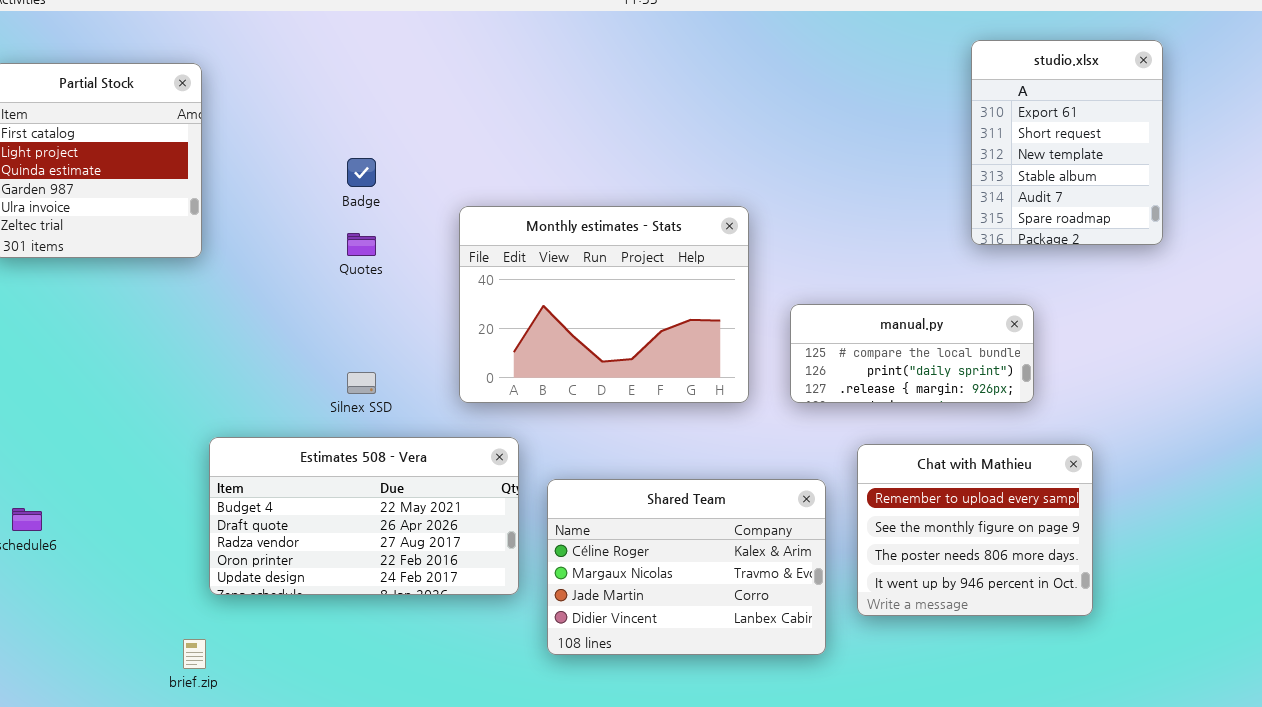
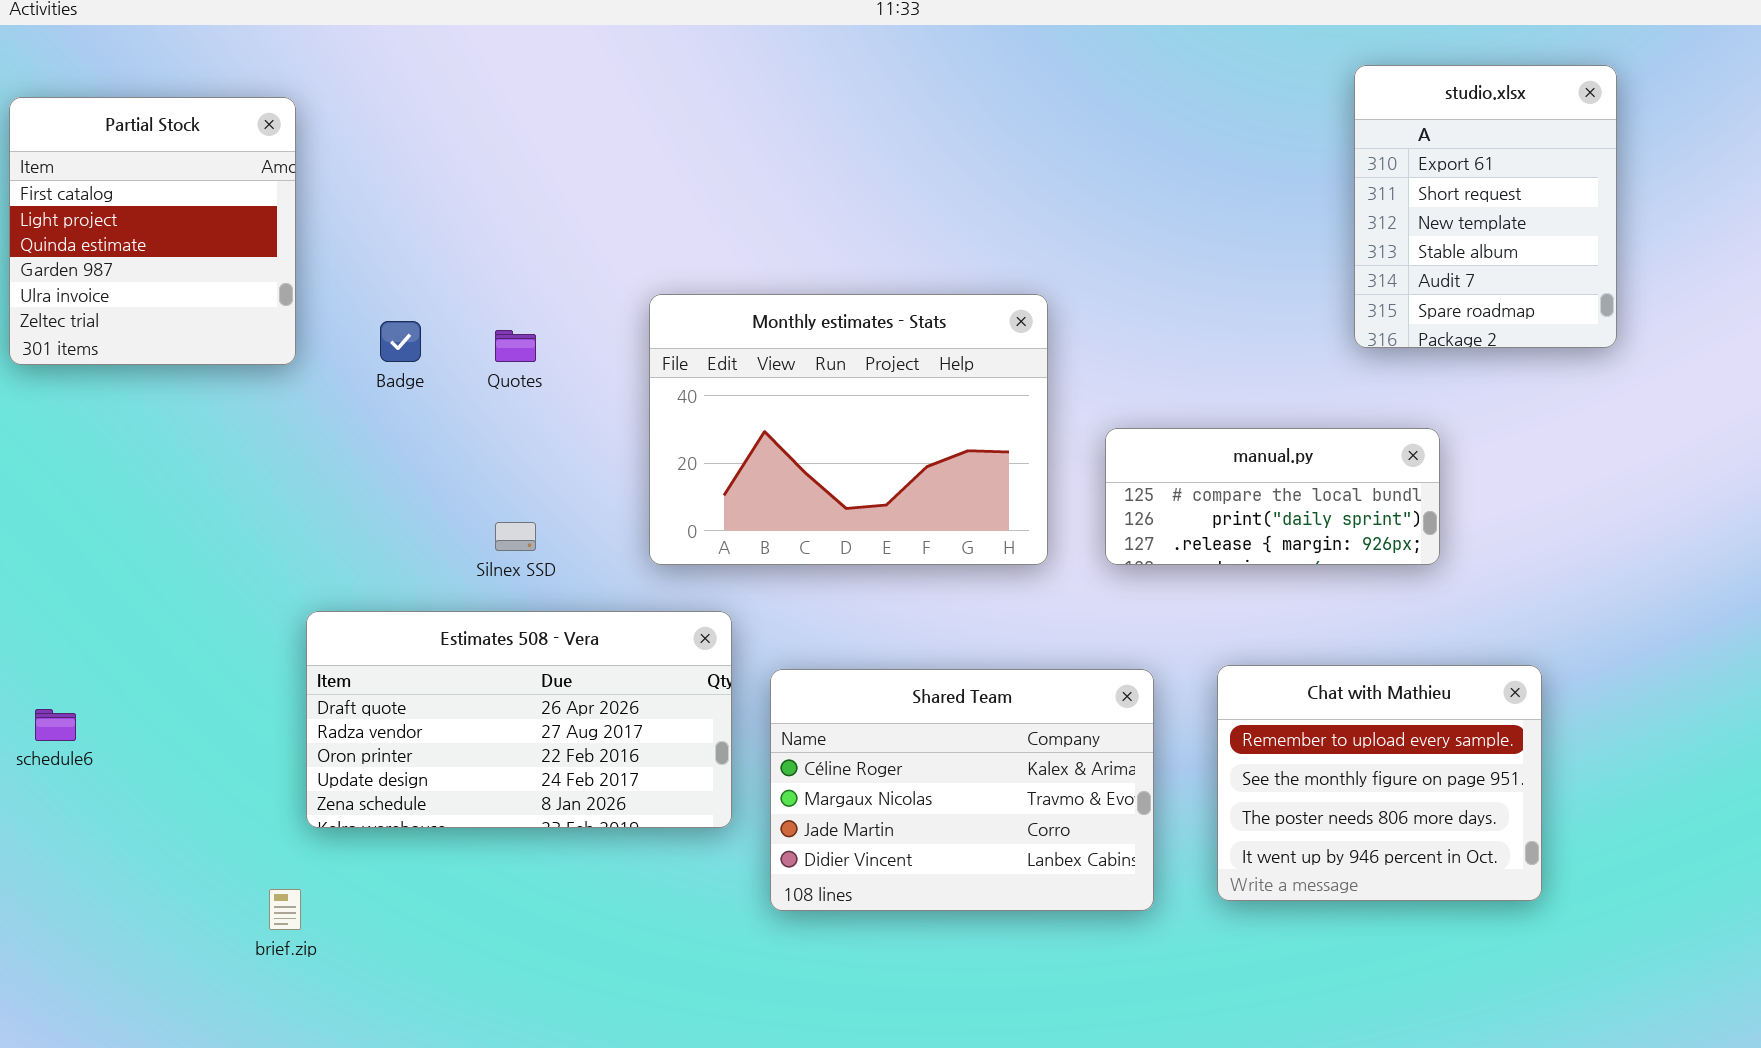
Badge: [347,158,376,187] -> [380,321,421,362], moved
Estimates 508 - Vera: [209,437,519,595] -> [306,611,732,828], scrolled down 1 row
Chat with Mathieu: [857,444,1093,616] -> [1217,665,1542,901], moved

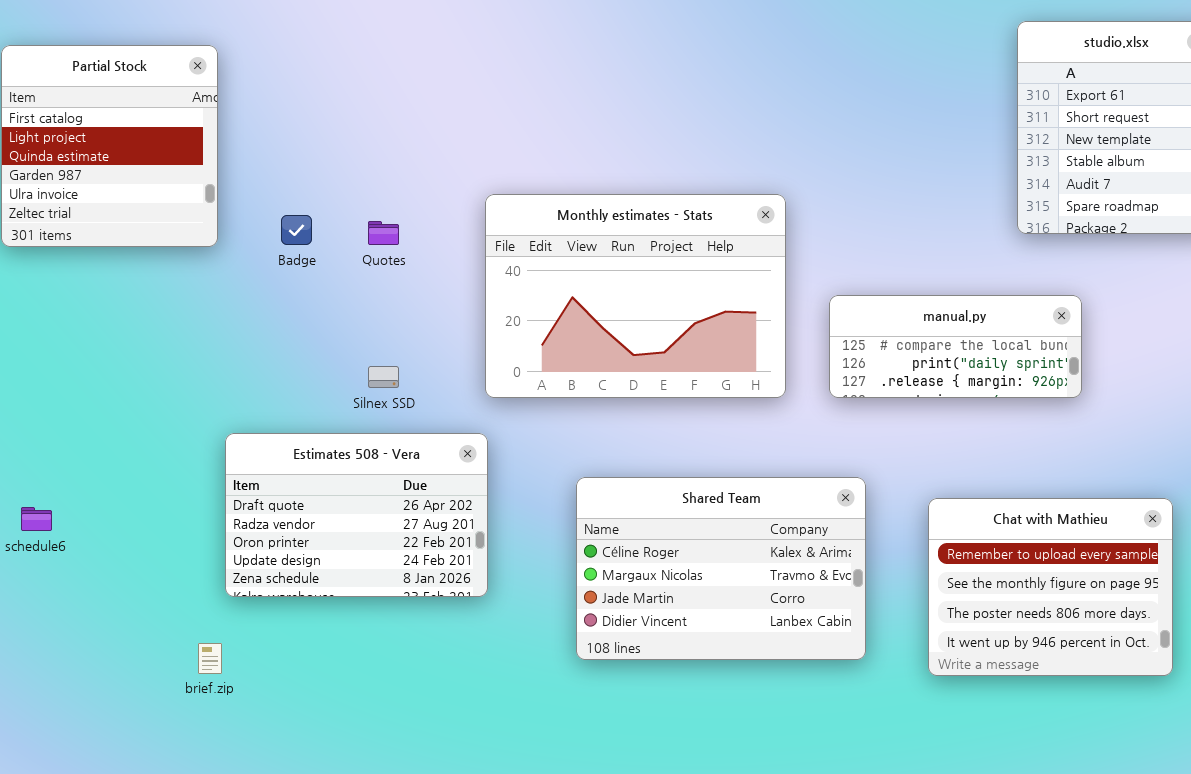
Estimates 508 - Vera: [306,611,732,828] -> [225,433,488,597], resized
Chat with Mathieu: [1217,665,1542,901] -> [928,498,1173,676], moved

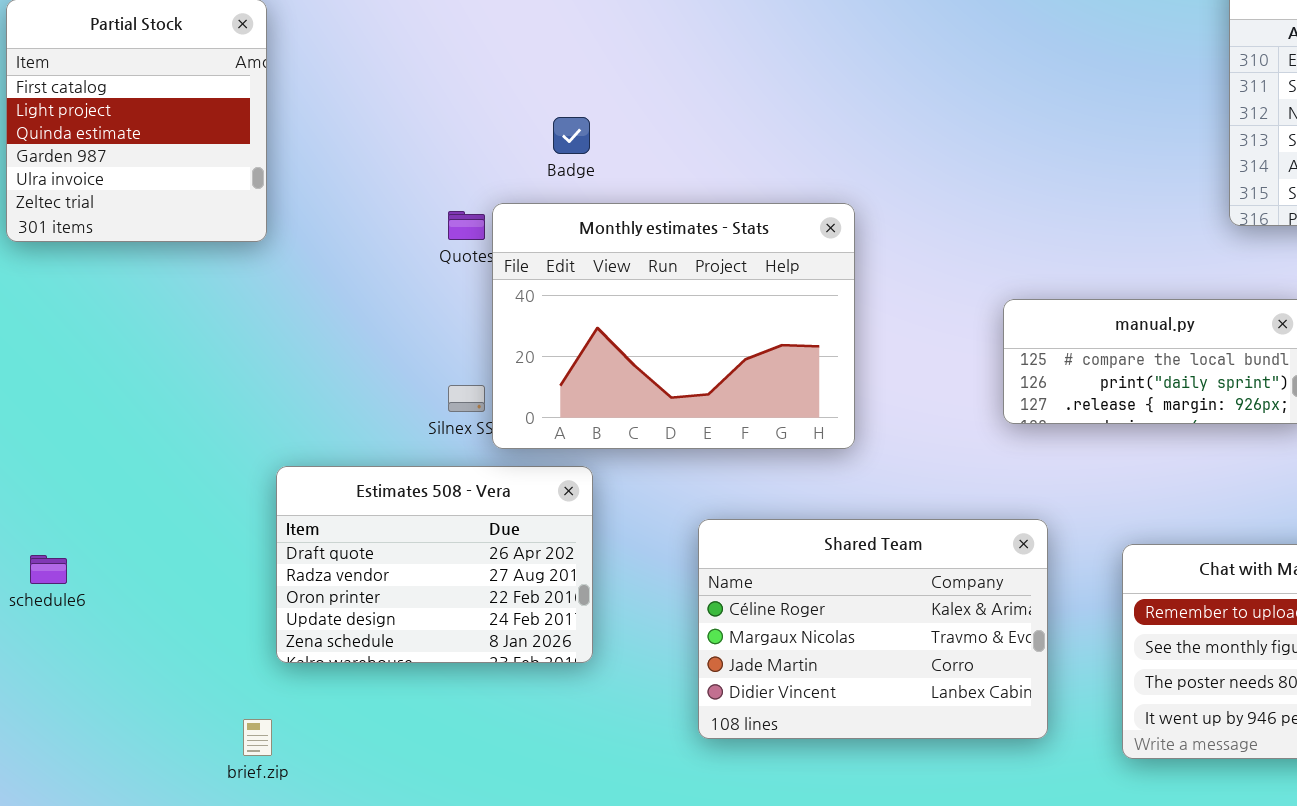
Monthly estimates - Stats: [485,194,786,398] -> [492,203,855,449], moved
Badge: [281,215,312,245] -> [553,117,590,154], moved

